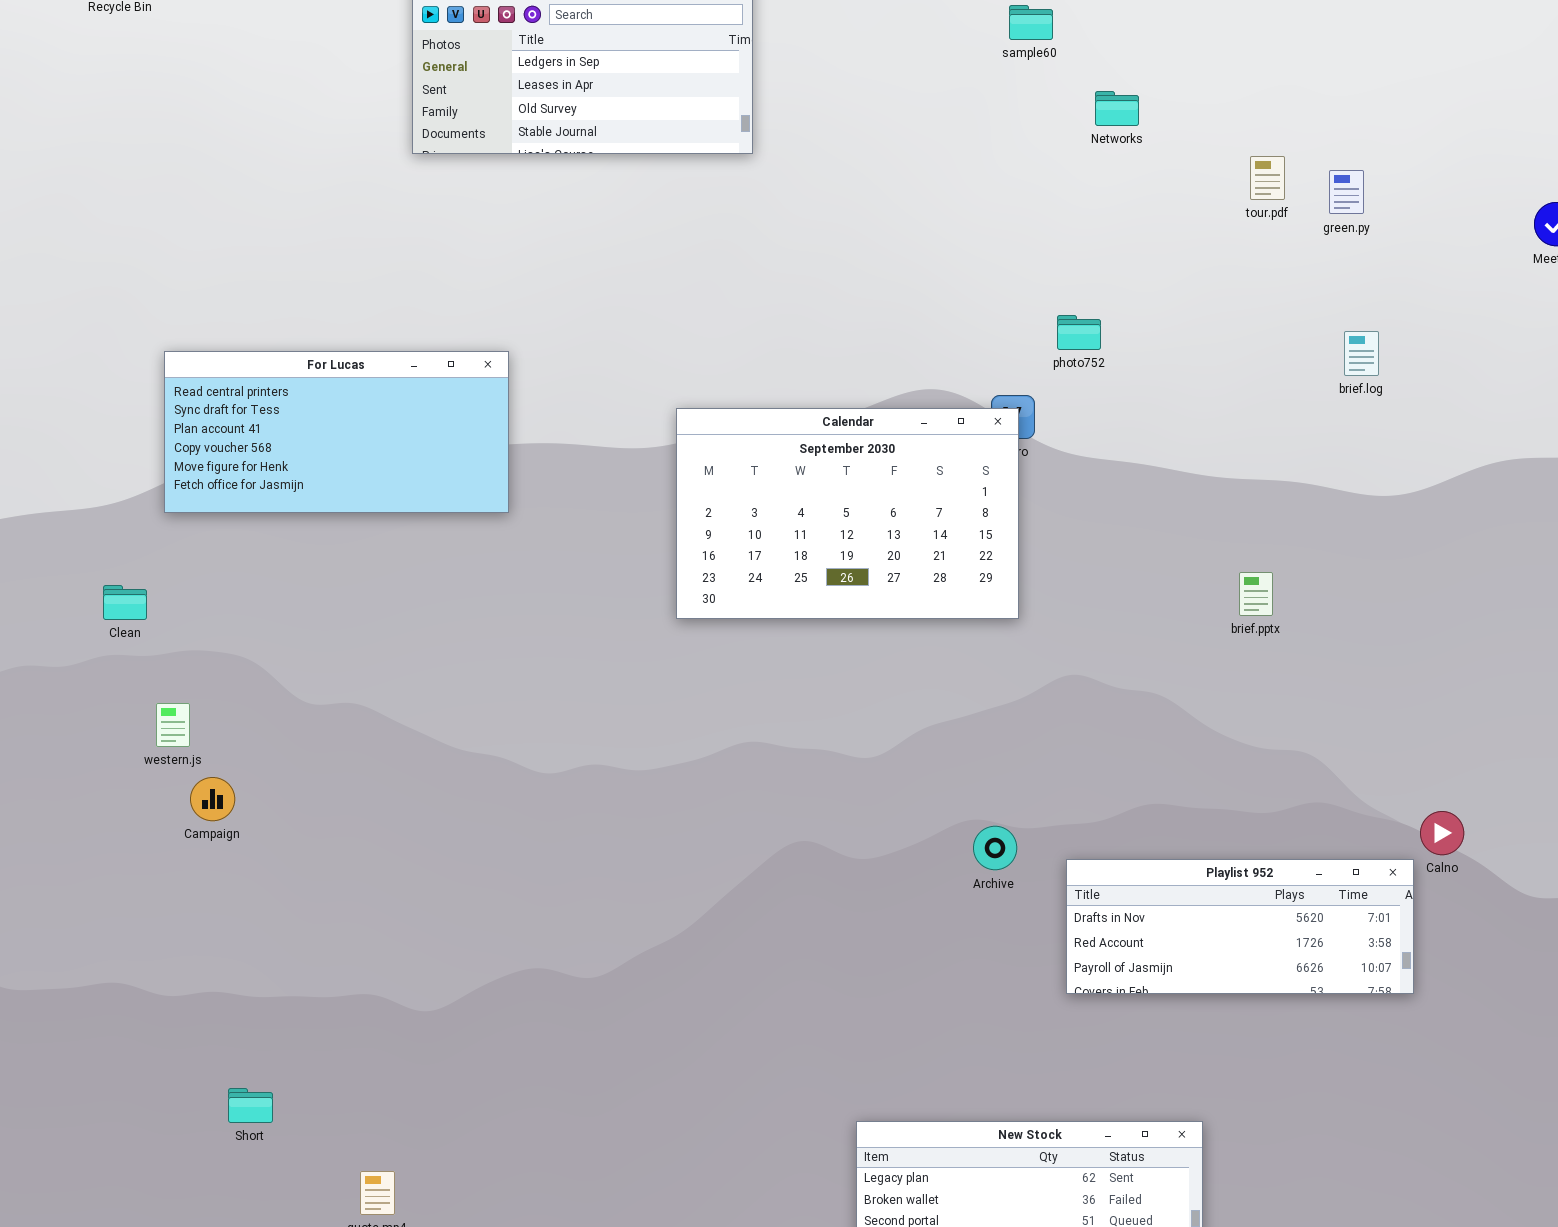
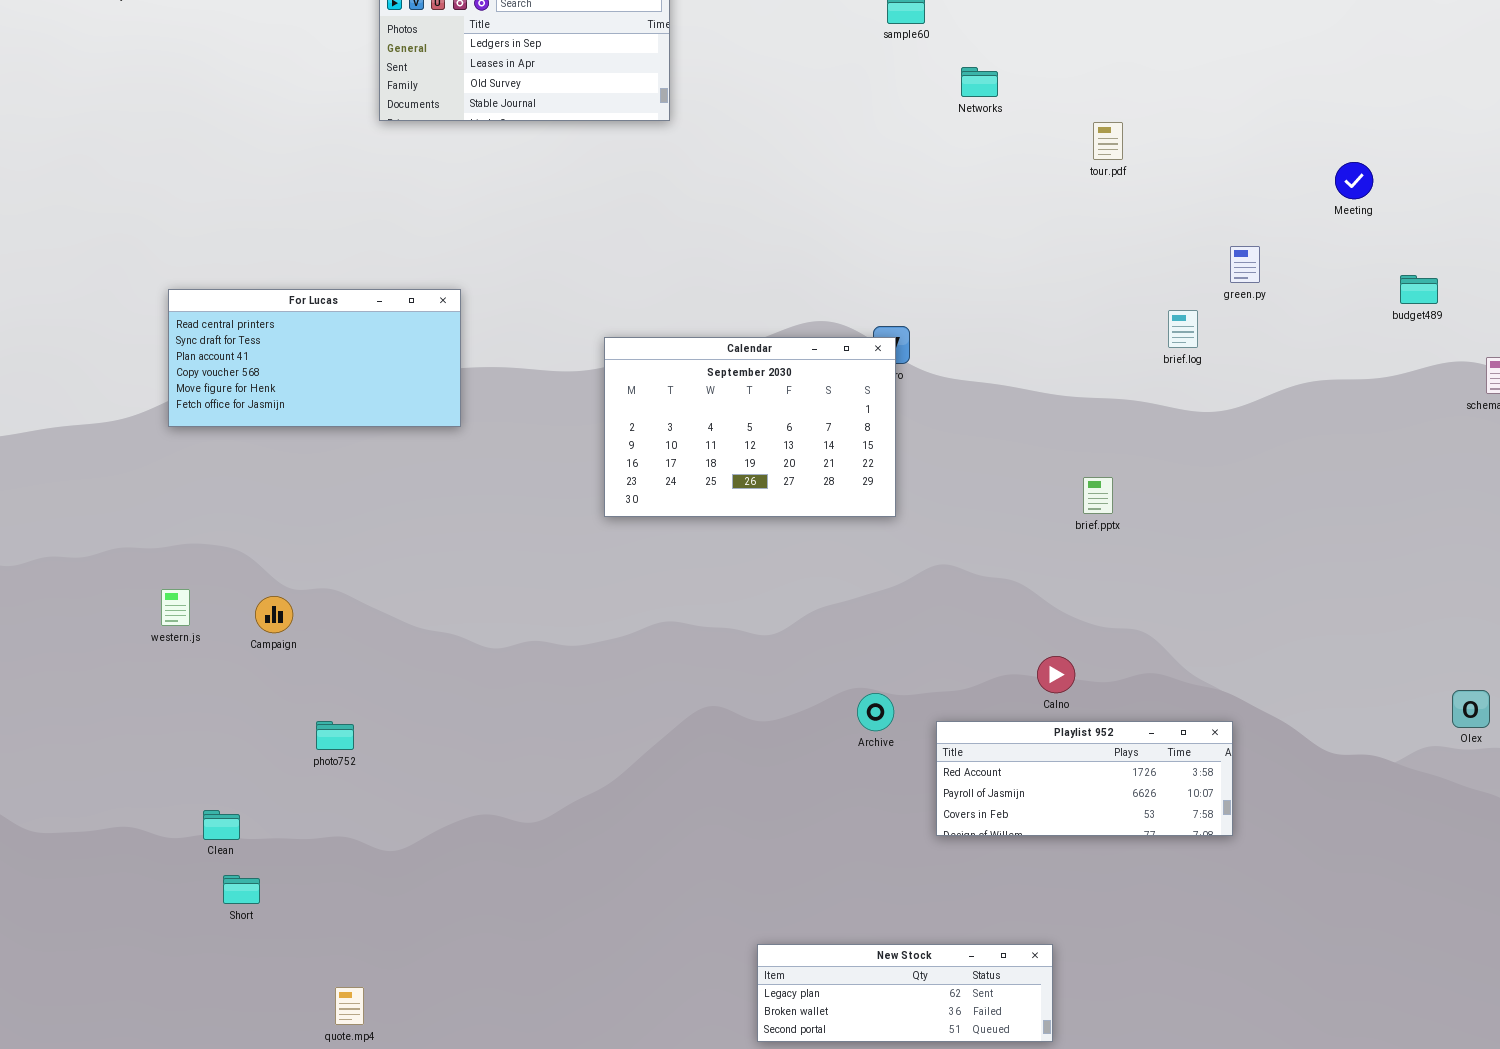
green.py: [1329,170,1364,214] -> [1230,246,1260,283], moved
photo752: [1057,315,1101,350] -> [316,721,354,750], moved
brief.log: [1344,331,1379,376] -> [1168,310,1198,348], moved
Clean: [103,585,147,620] -> [203,810,240,840], moved
Campaign: [190,777,235,821] -> [255,596,293,633], moved
Calno: [1420,811,1464,855] -> [1037,656,1075,693], moved
Playlist 952: [1066,859,1414,994] -> [936,721,1233,836], scrolled down 1 row
Short: [228,1088,273,1123] -> [223,875,260,904], moved

